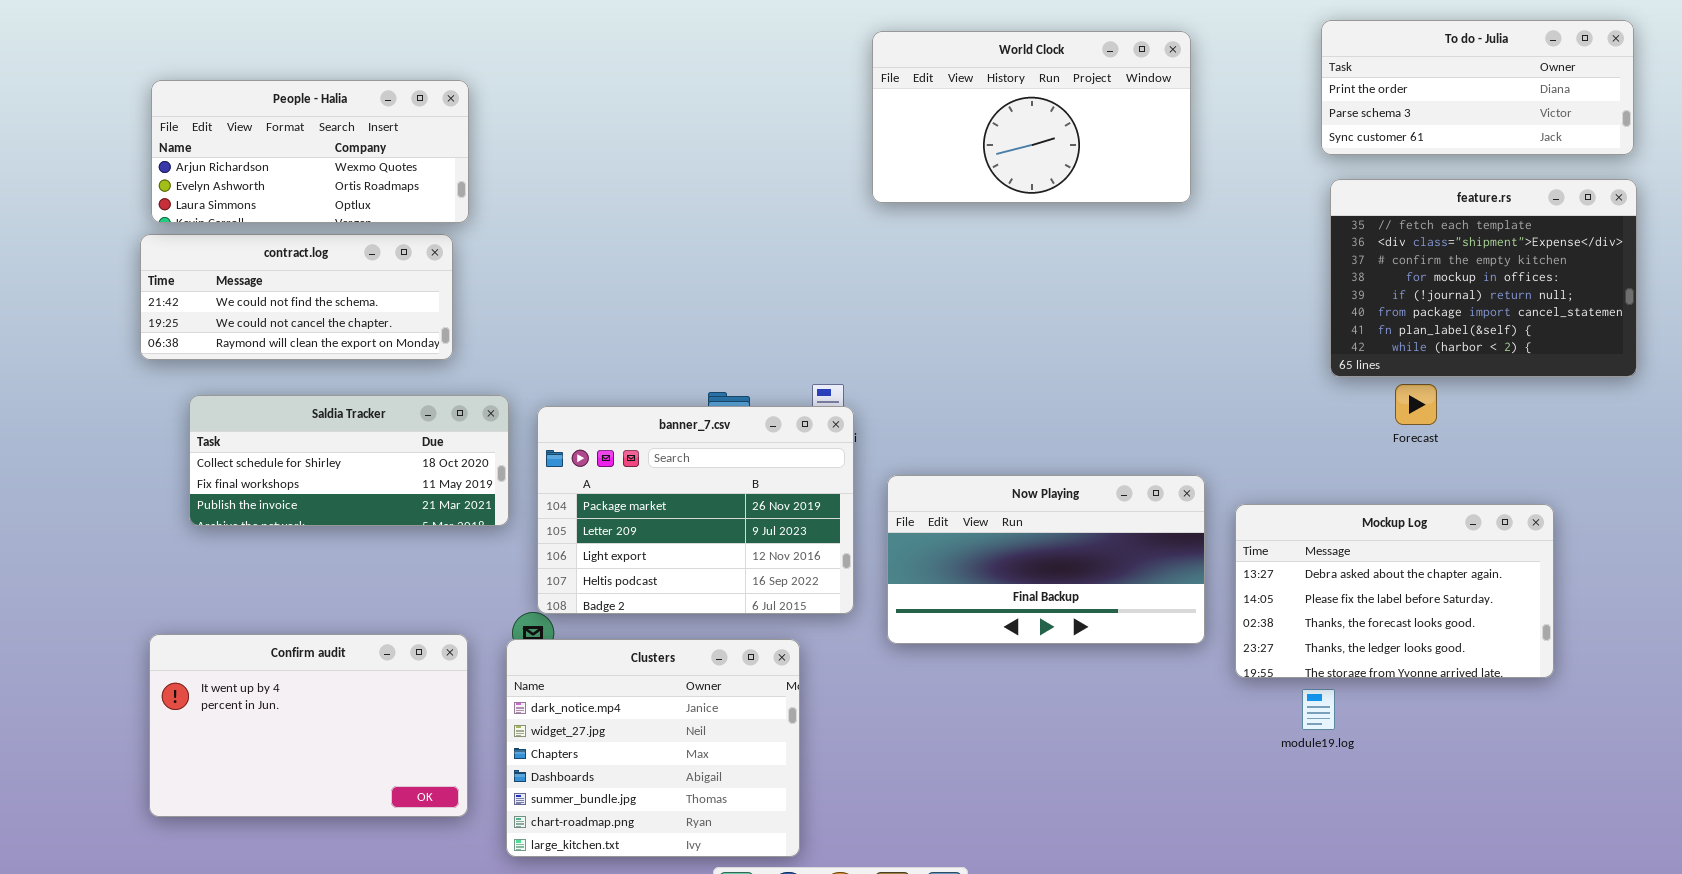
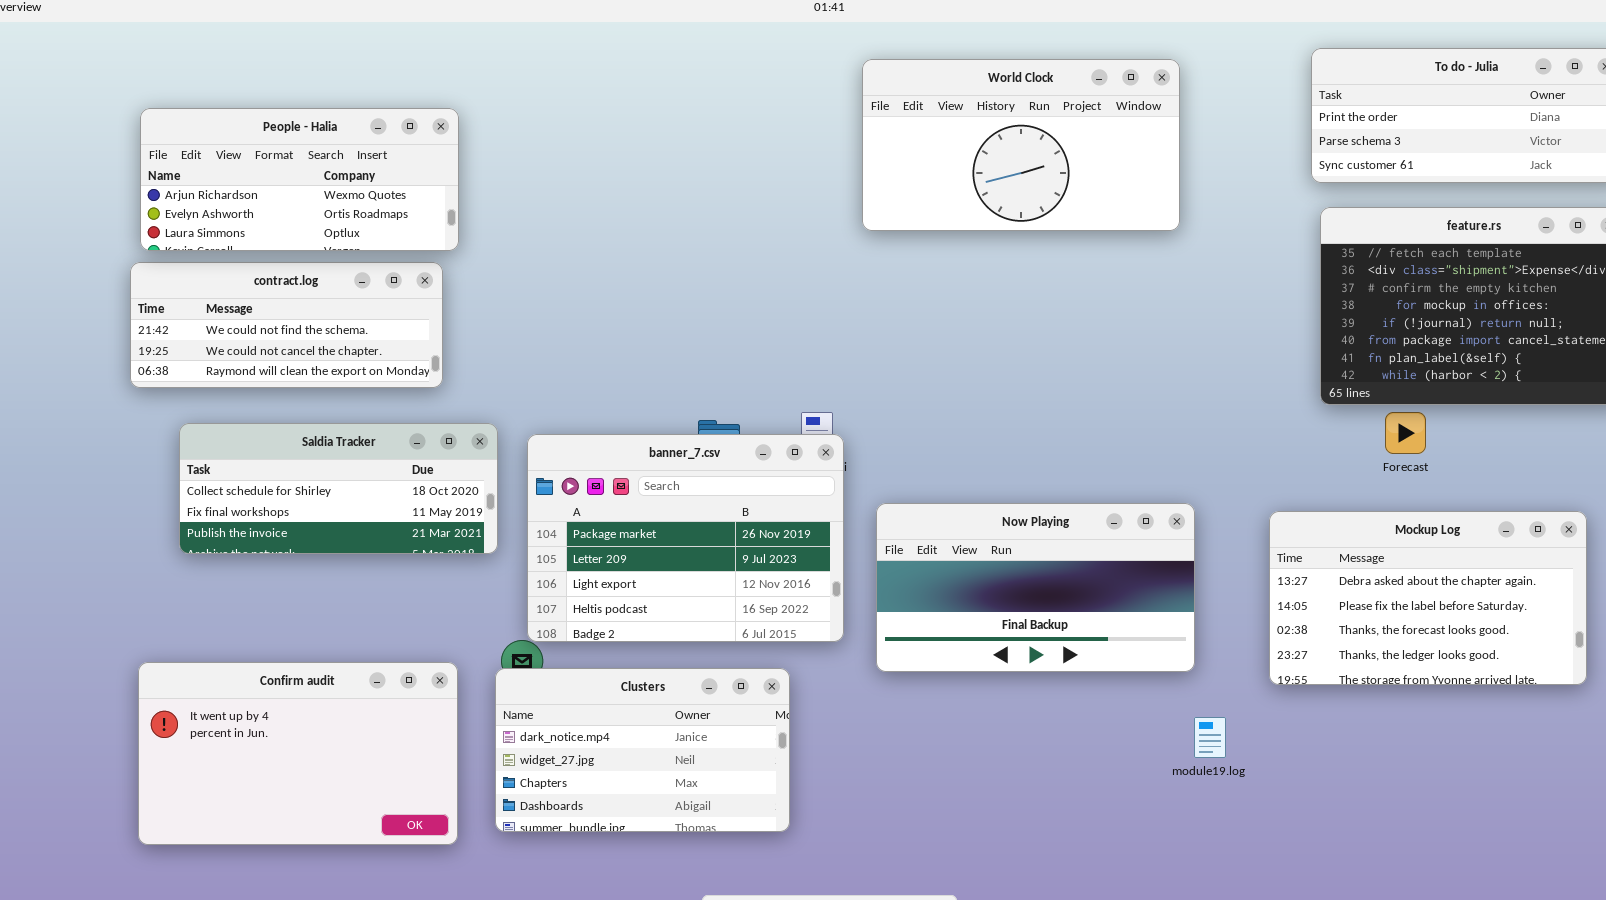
Mockup Log: [1235,504,1554,678] -> [1269,511,1587,685], moved
Clusters: [506,639,800,857] -> [495,668,790,832], resized
module19.log: [1302,689,1335,730] -> [1194,717,1226,758], moved

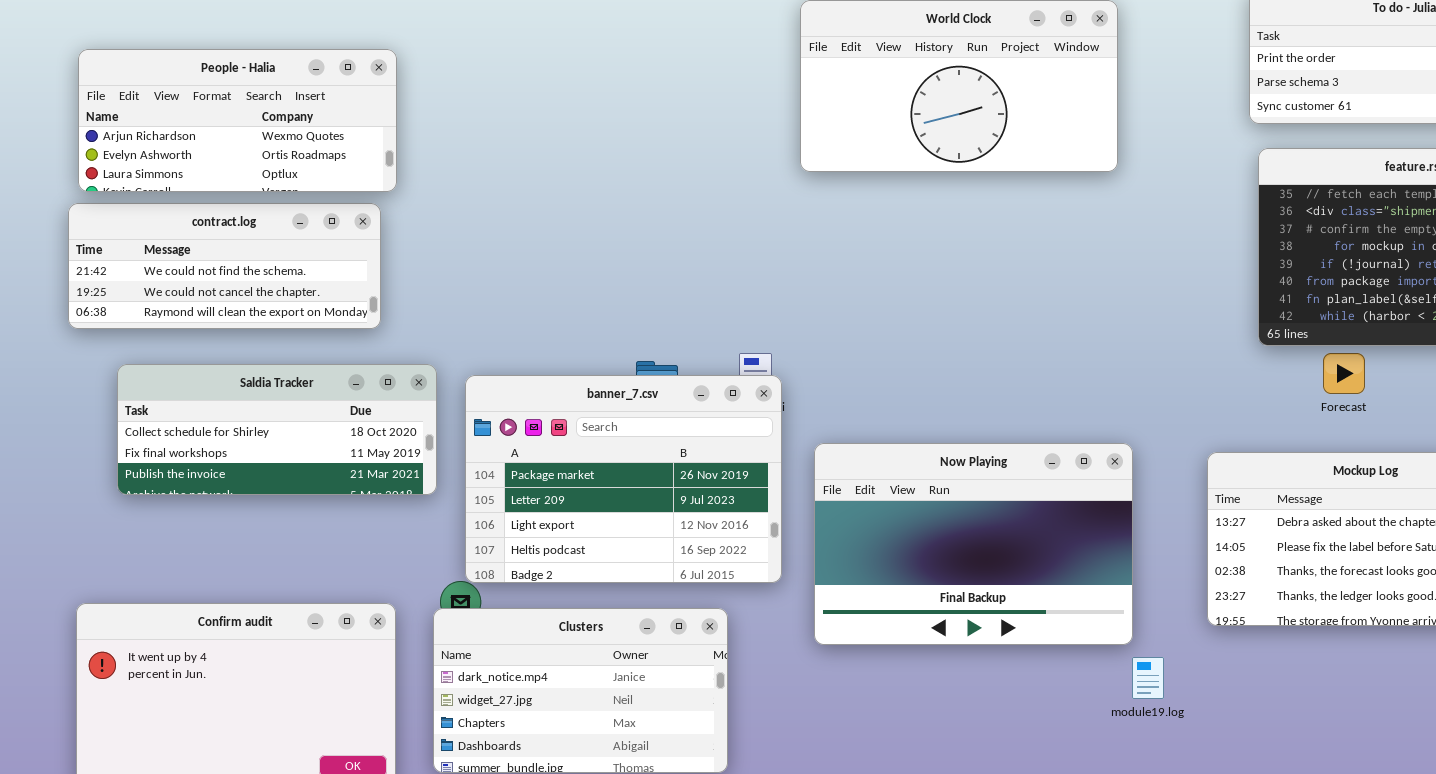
Now Playing: [876,503,1195,672] -> [814,443,1133,645], resized

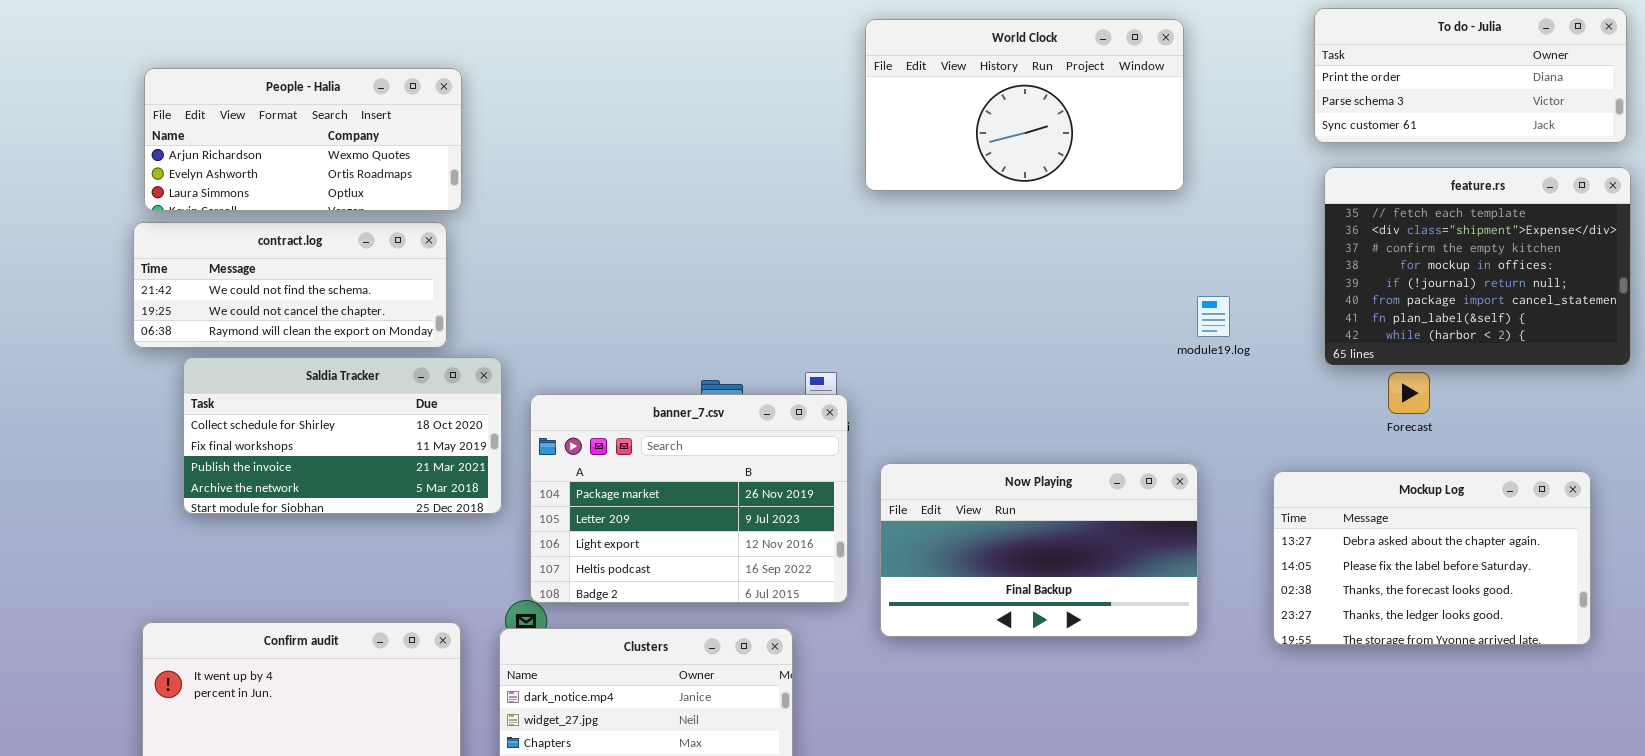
Saldia Tracker: [117,364,437,495] -> [183,357,502,514], resized
Now Playing: [814,443,1133,645] -> [880,463,1198,637], resized
module19.log: [1132,657,1164,699] -> [1197,296,1230,337], moved

